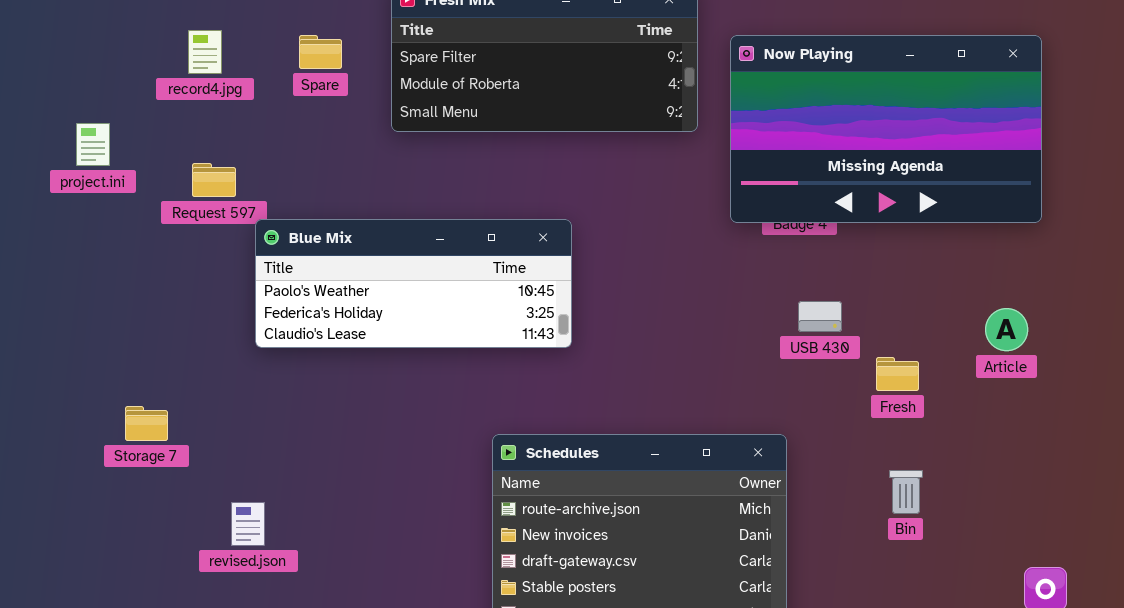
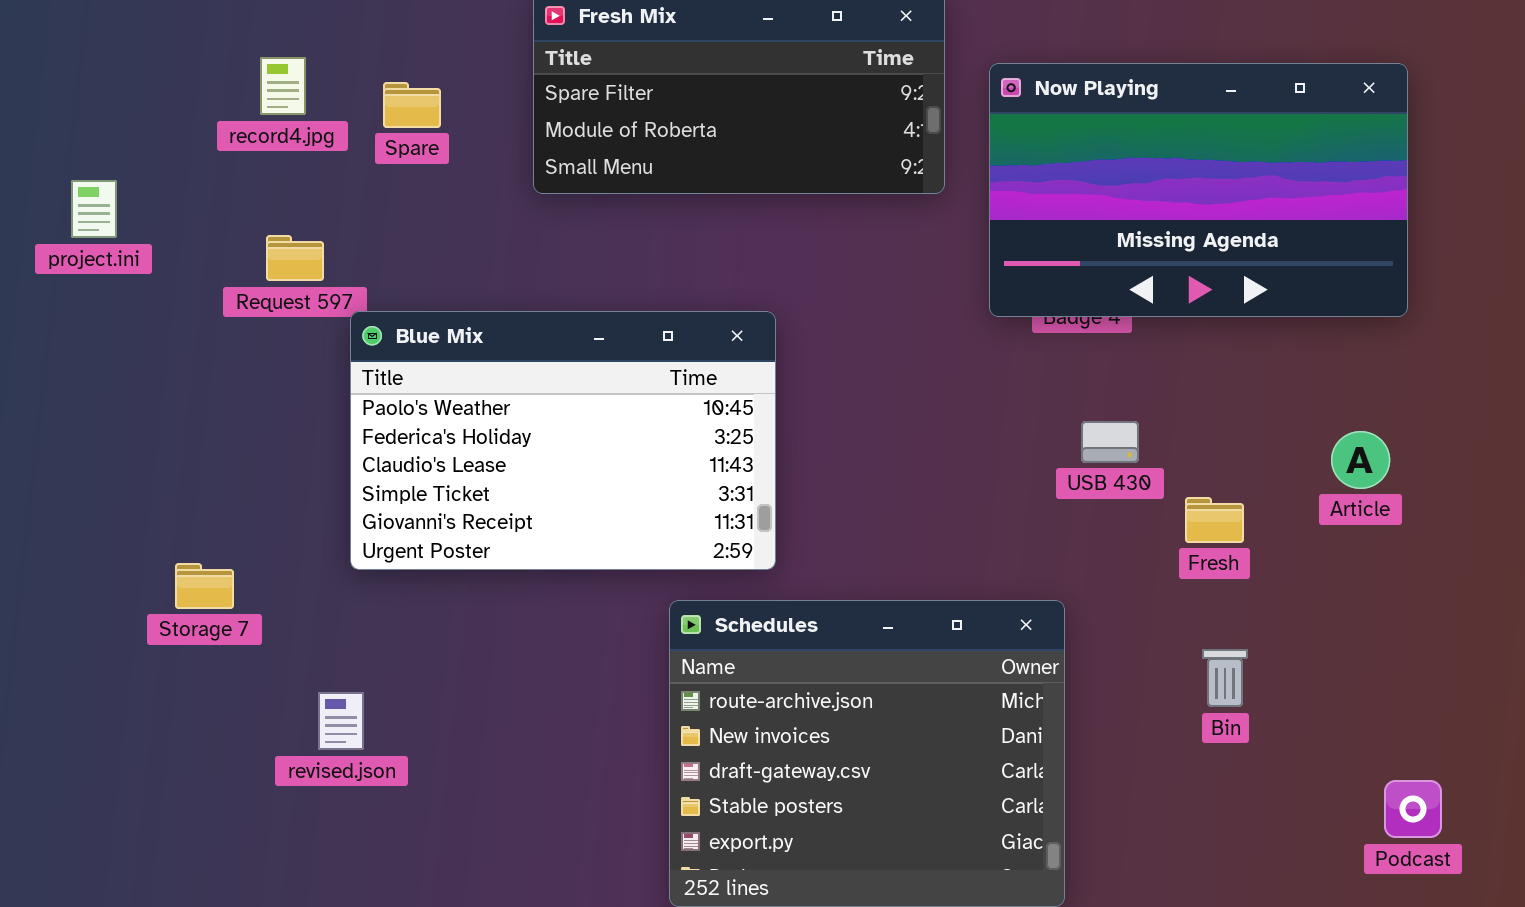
Spare: [299,35,342,69] -> [383,82,441,128], moved
project.ini: [76,123,110,166] -> [71,180,117,238], moved
Blue Mix: [255,219,572,348] -> [350,311,776,570], resized

